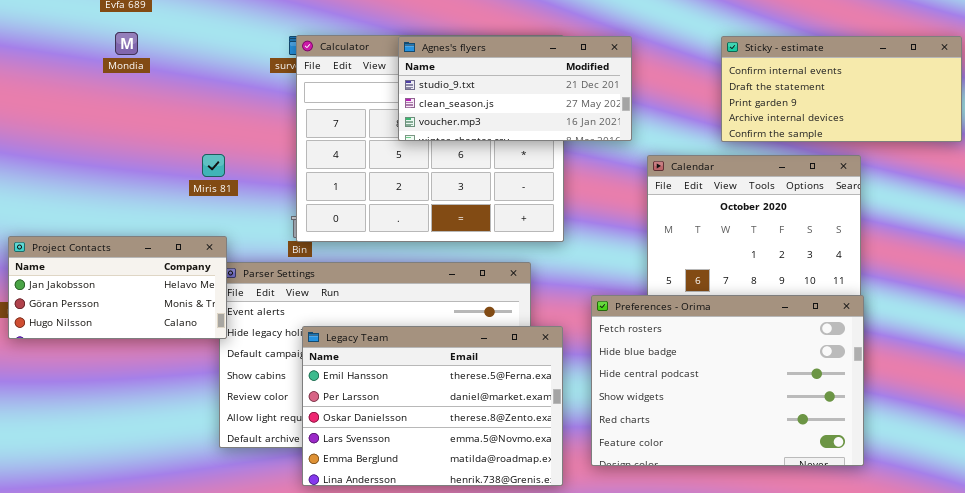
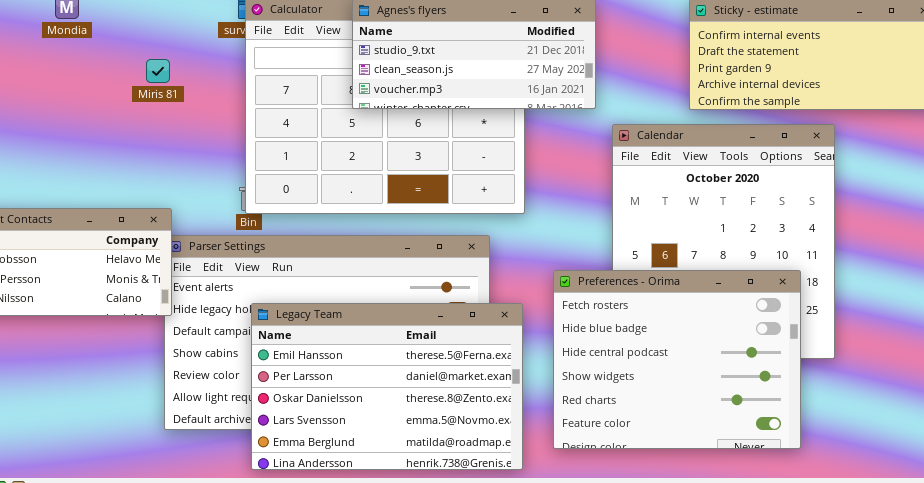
Miris 81: [202,154,225,177] -> [146,59,170,83], moved
Preferences - Orima: [591,295,864,466] -> [553,270,801,449], resized

